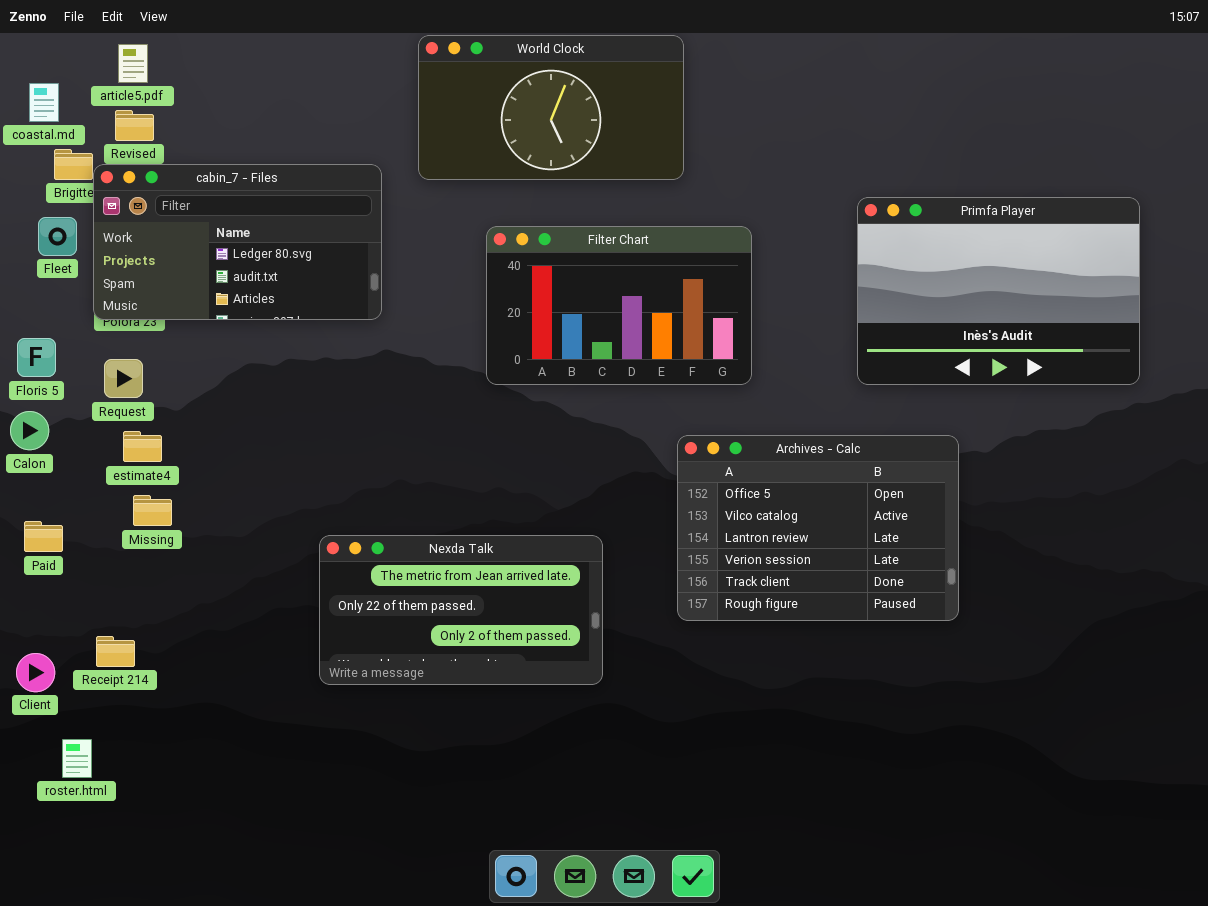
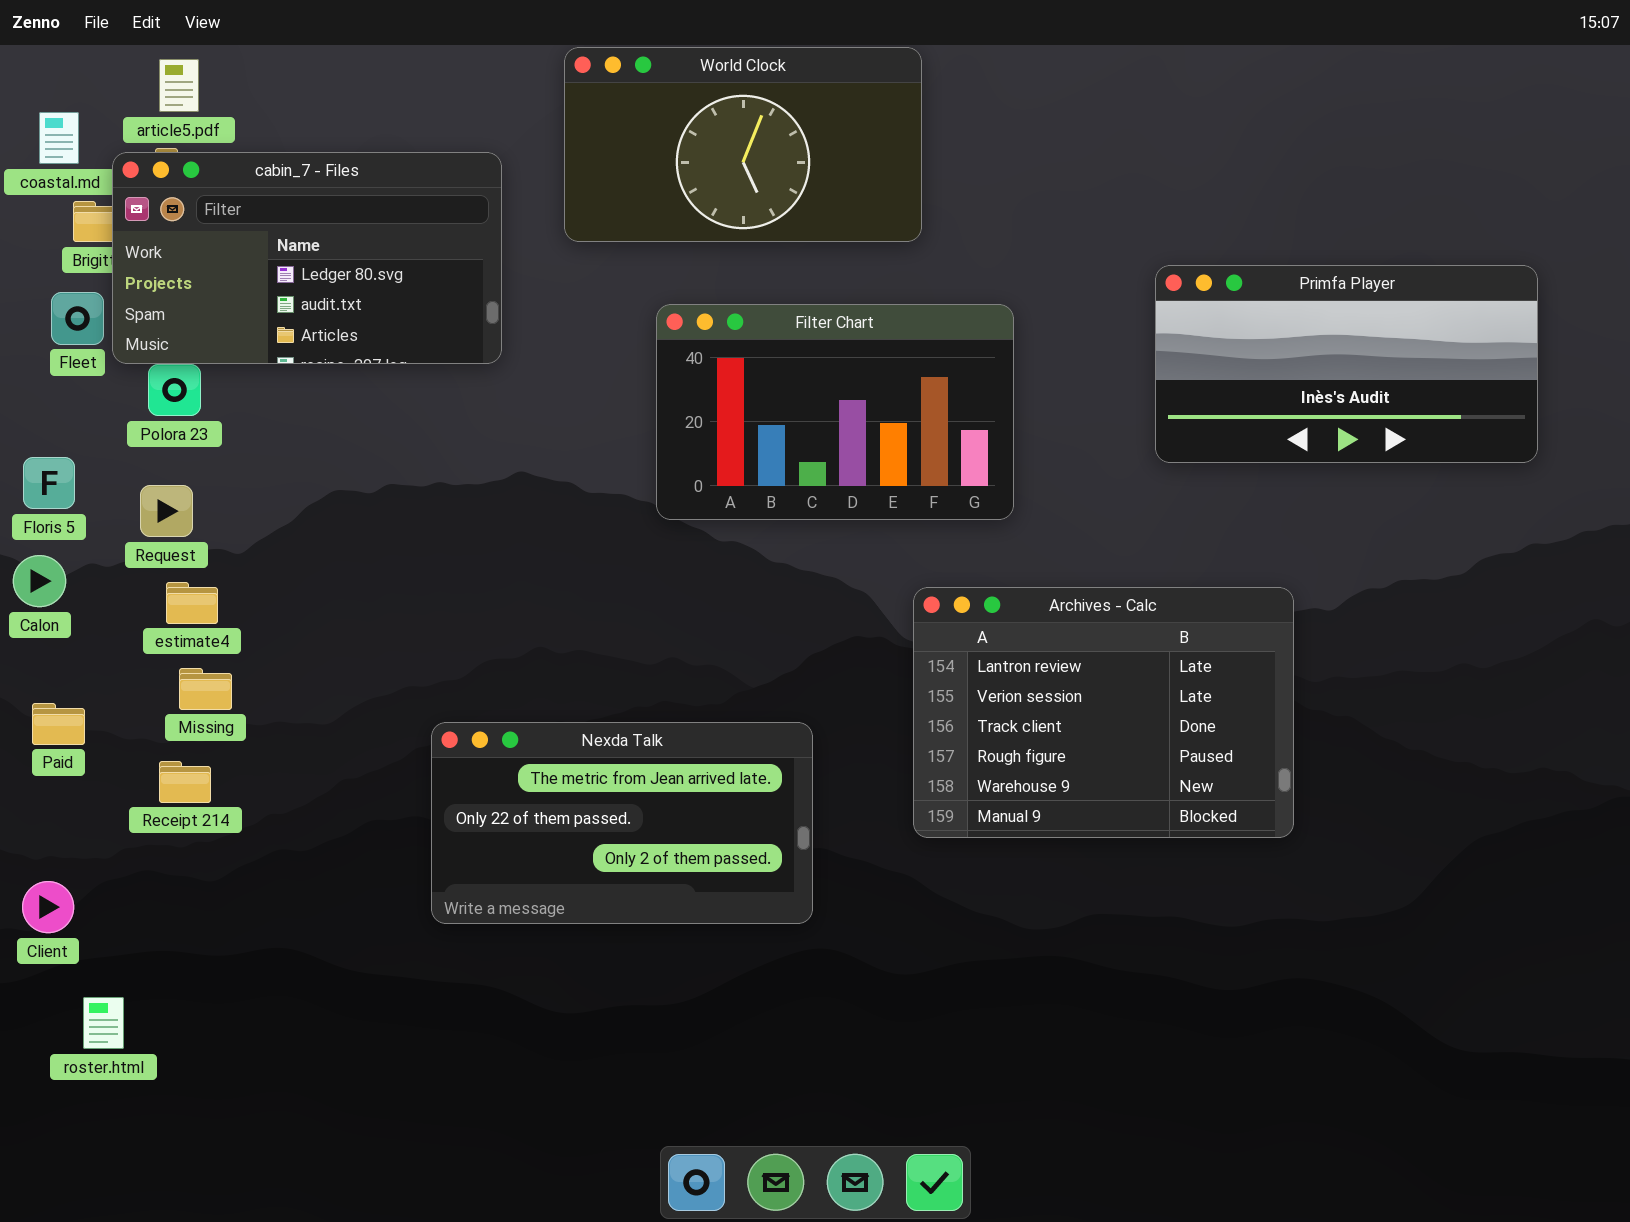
cabin_7 - Files: [93,164,382,320] -> [112,152,502,364], moved
Primfa Player: [857,197,1140,385] -> [1155,265,1538,463], resized
Archives - Calc: [677,435,959,621] -> [913,587,1294,838], scrolled down 2 rows
Receipt 214: [96,636,135,667] -> [159,761,211,803], moved

